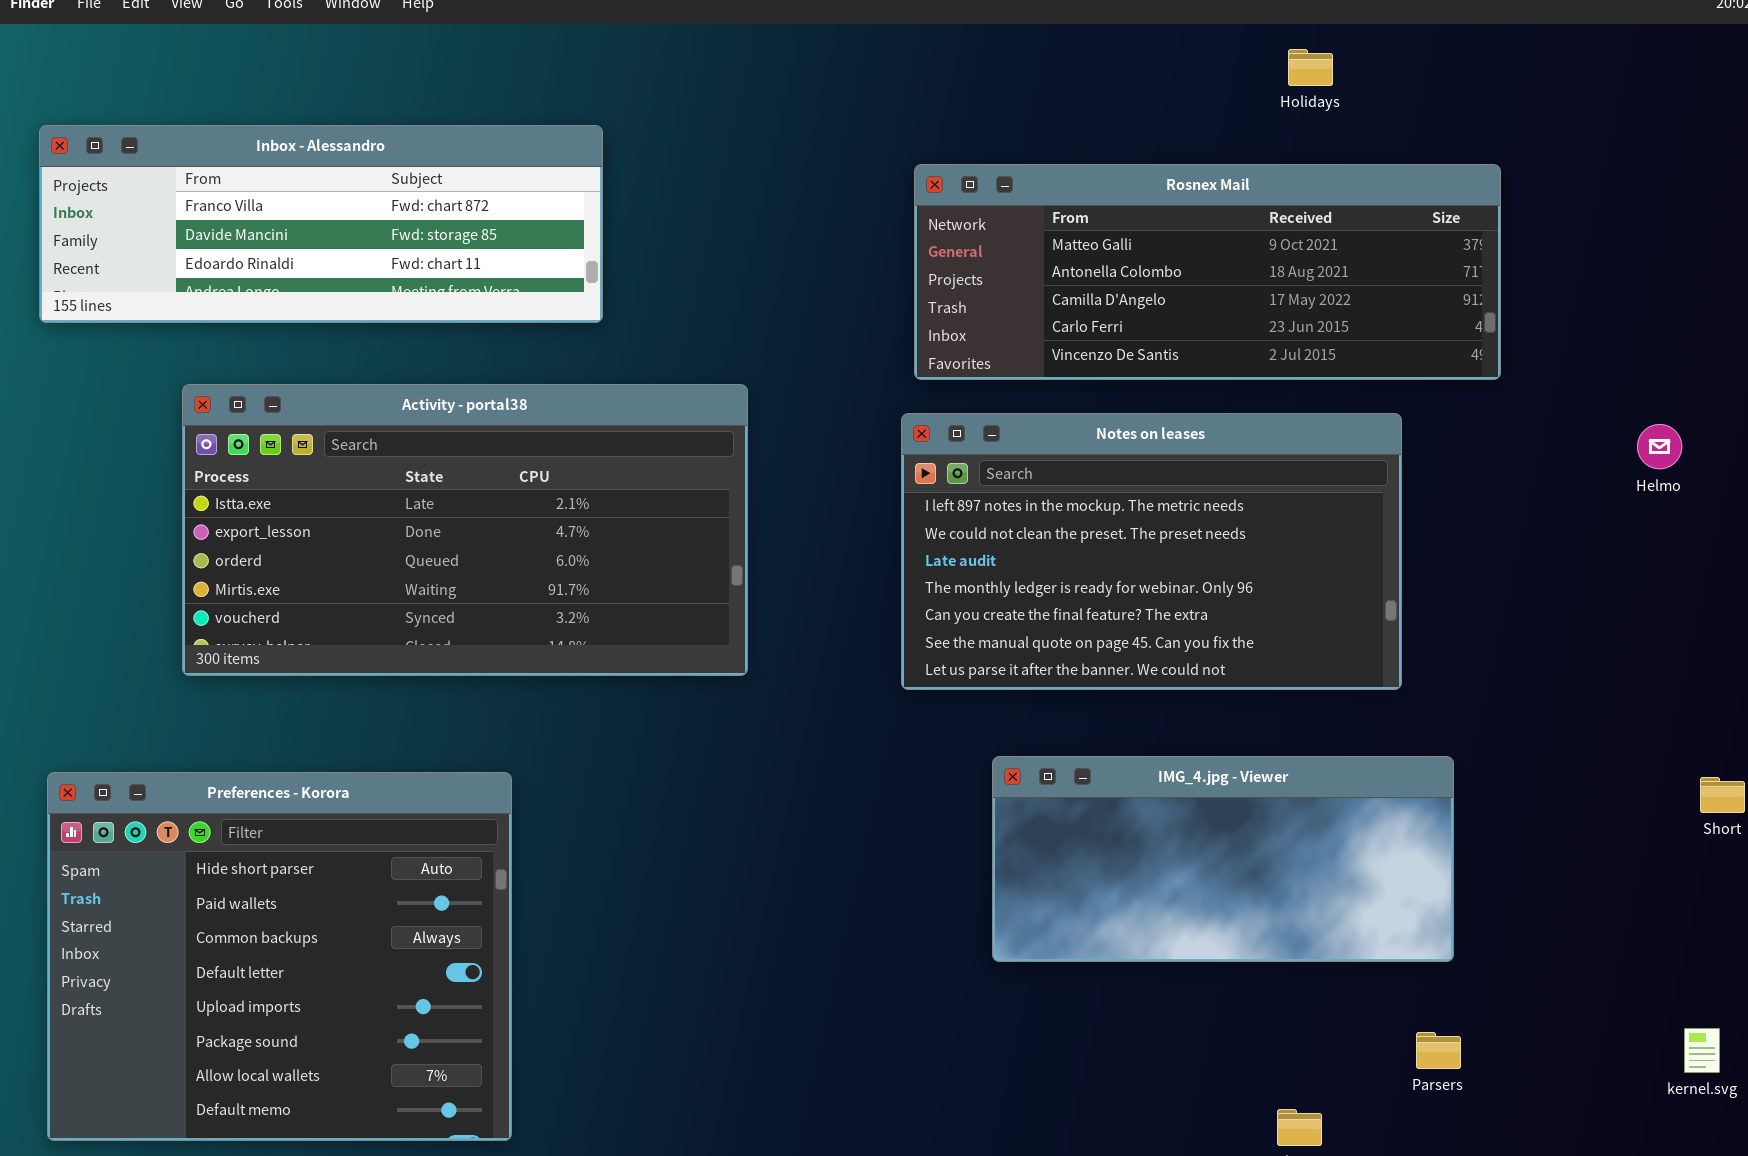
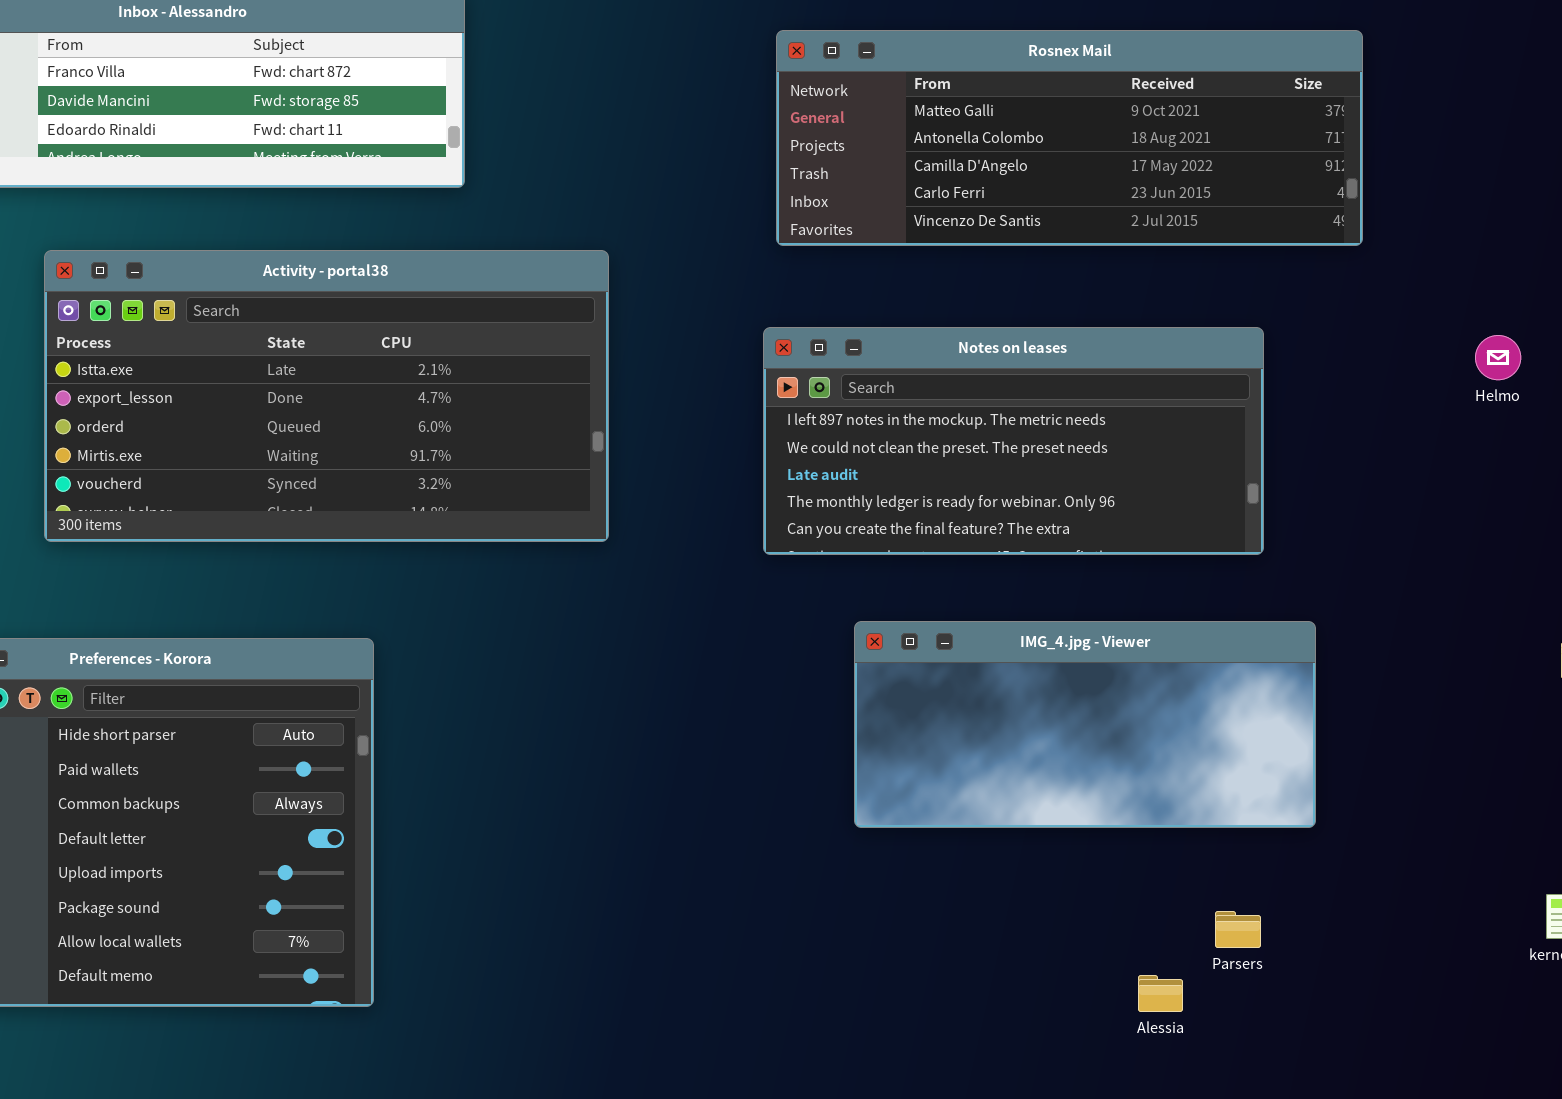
Notes on leases: [901,413,1402,690] -> [763,327,1264,555], resized
Helmo: [1637,424,1682,469] -> [1475,335,1521,380], moved
Parsers: [1416,1032,1461,1069] -> [1215,911,1261,948], moved

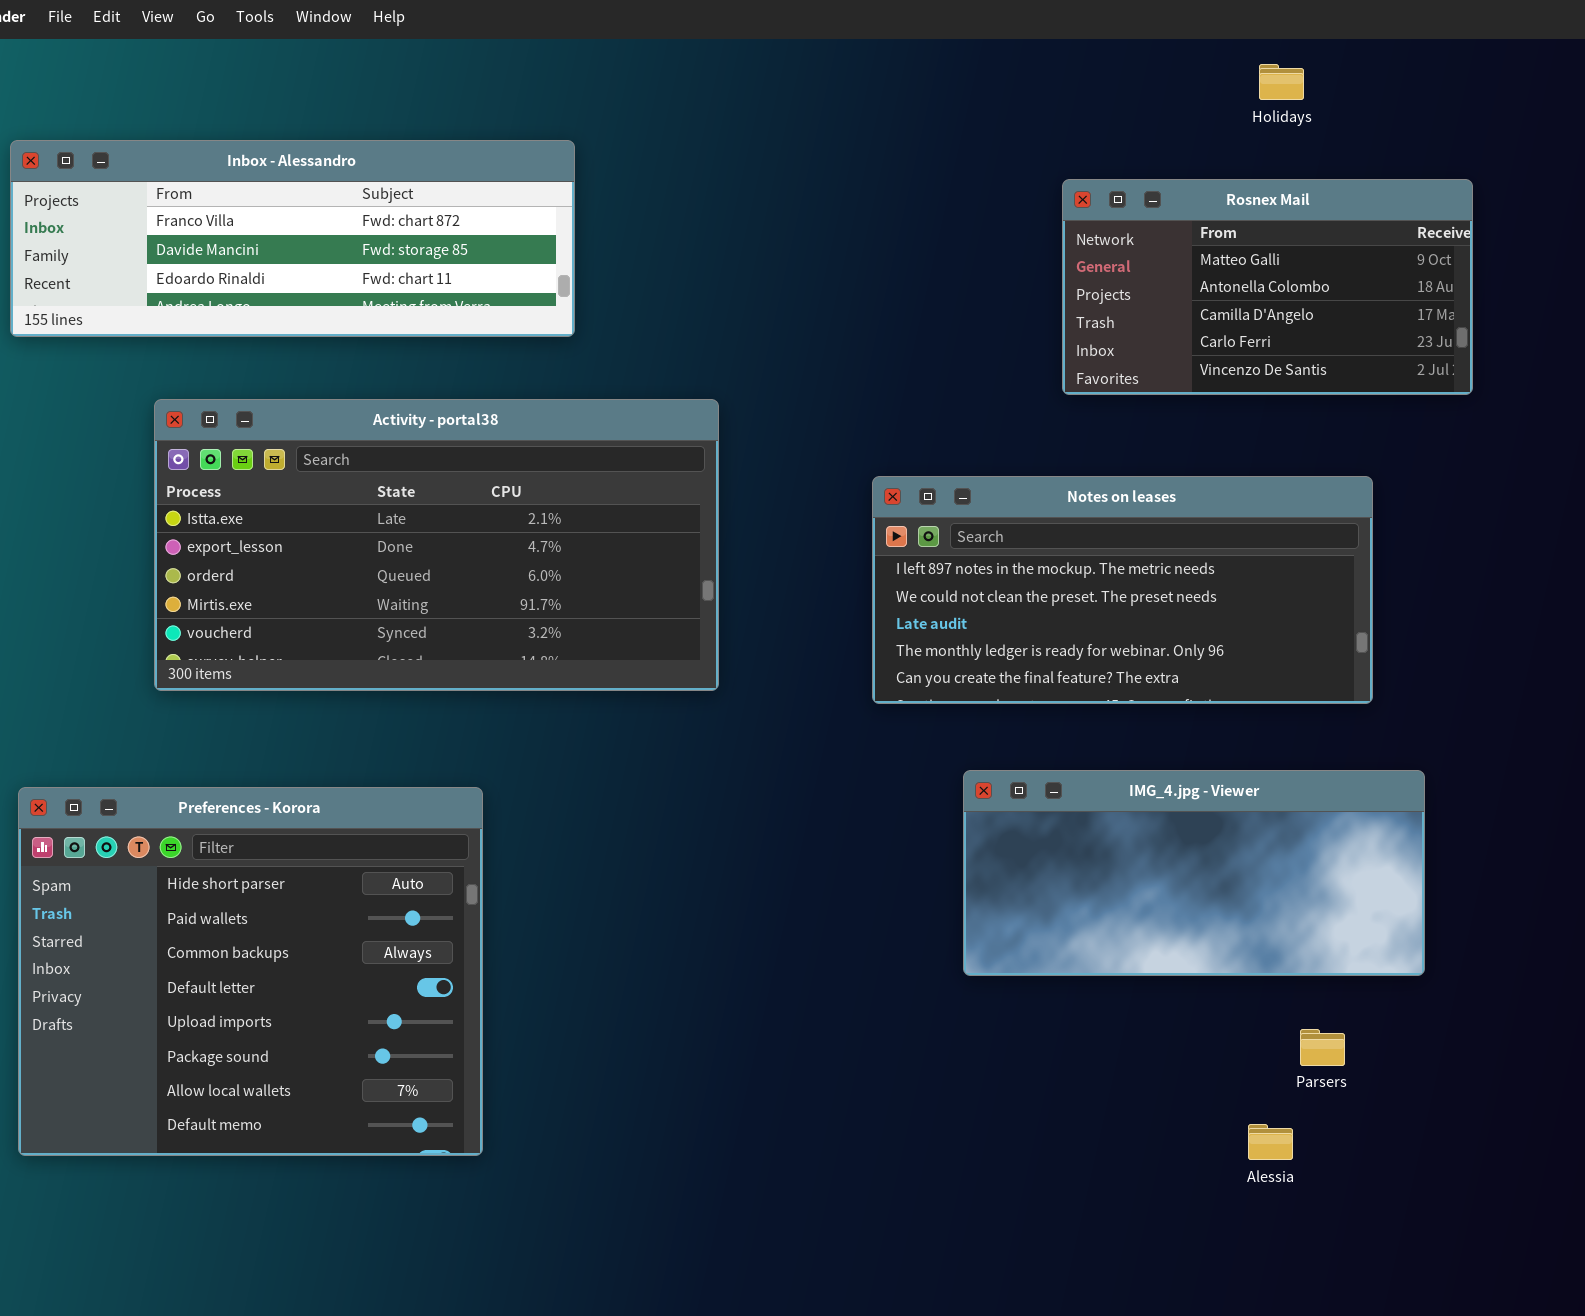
Rosnex Mail: [776,30,1363,246] -> [1062,179,1473,395], resized
Parsers: [1215,911,1261,948] -> [1300,1029,1345,1066], moved

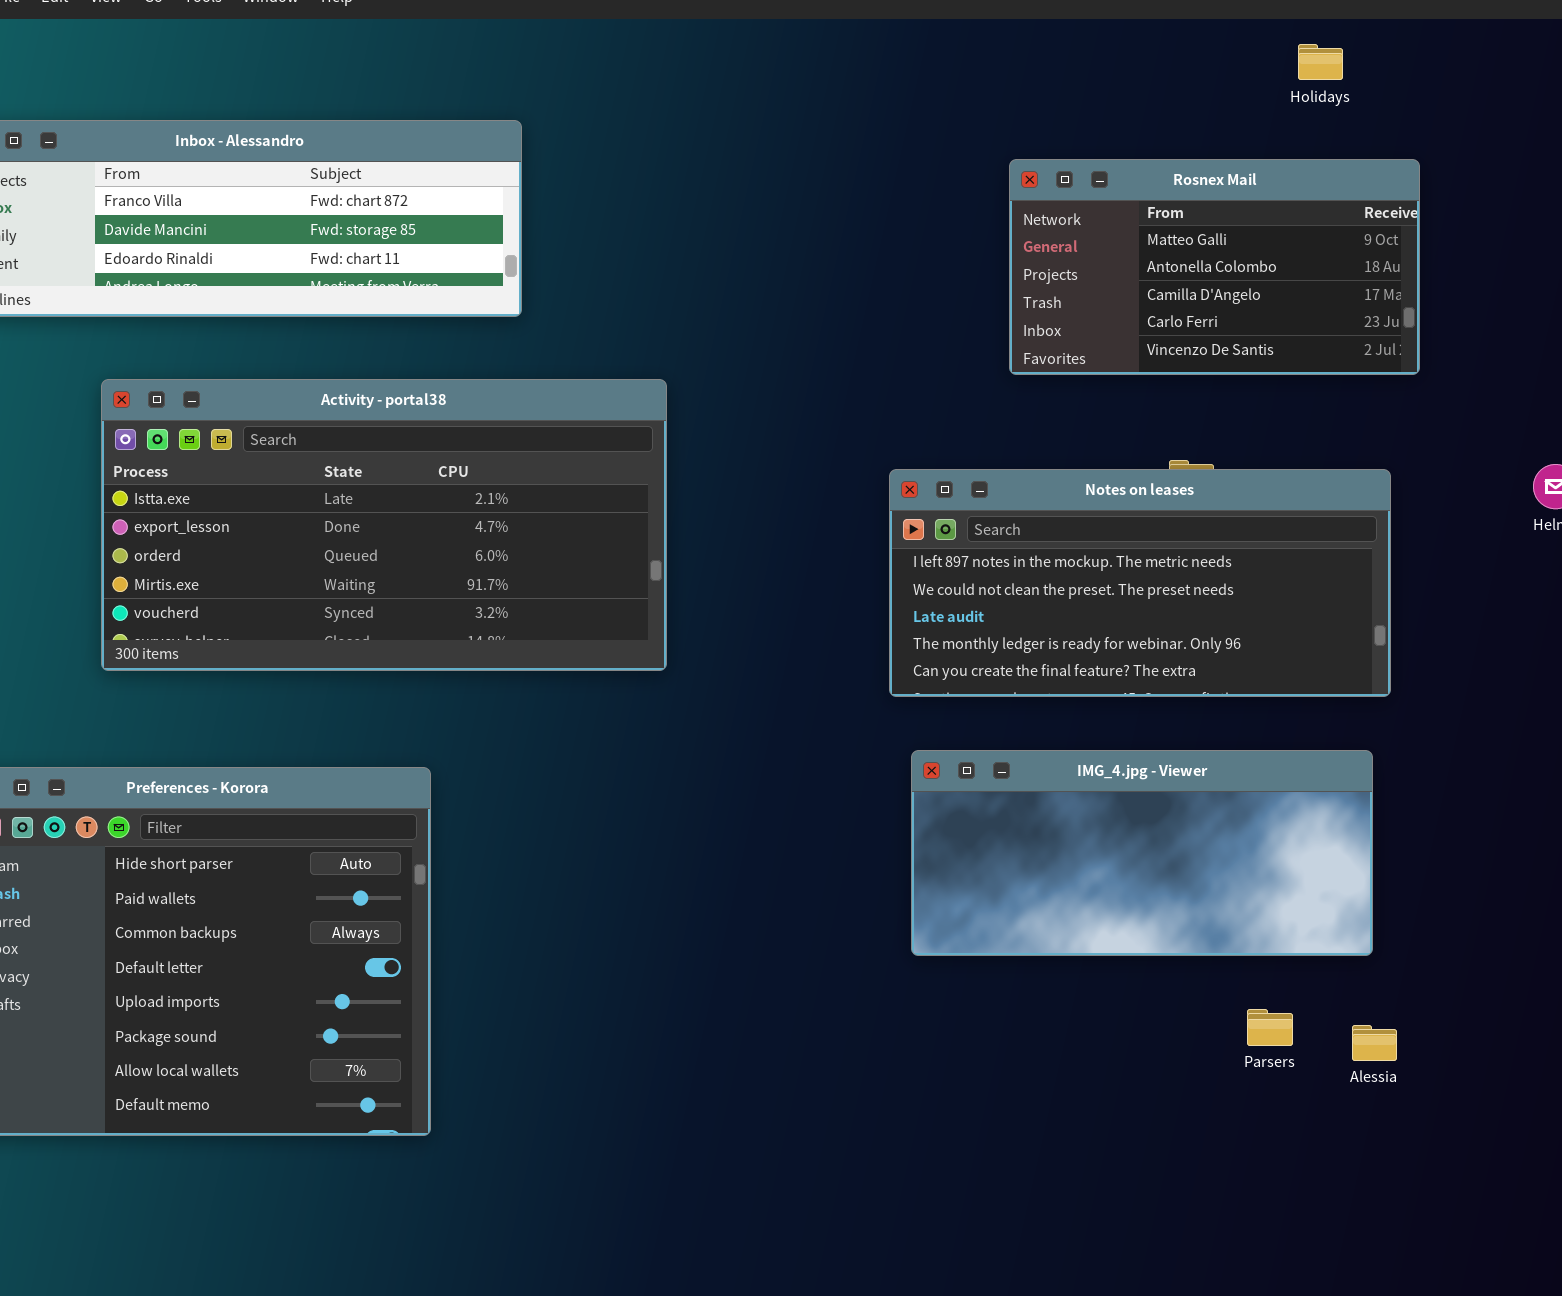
Holidays: [1259,64,1304,100] -> [1298,44,1343,80], moved
Notes on leases: [872,476,1373,704] -> [889,469,1391,697], moved
Alessia: [1248,1124,1293,1160] -> [1352,1025,1397,1061], moved

